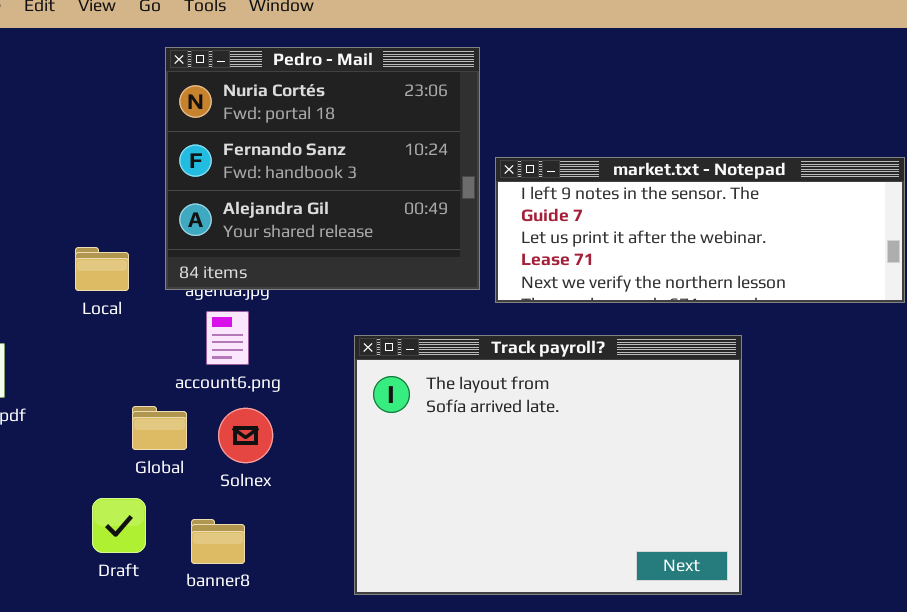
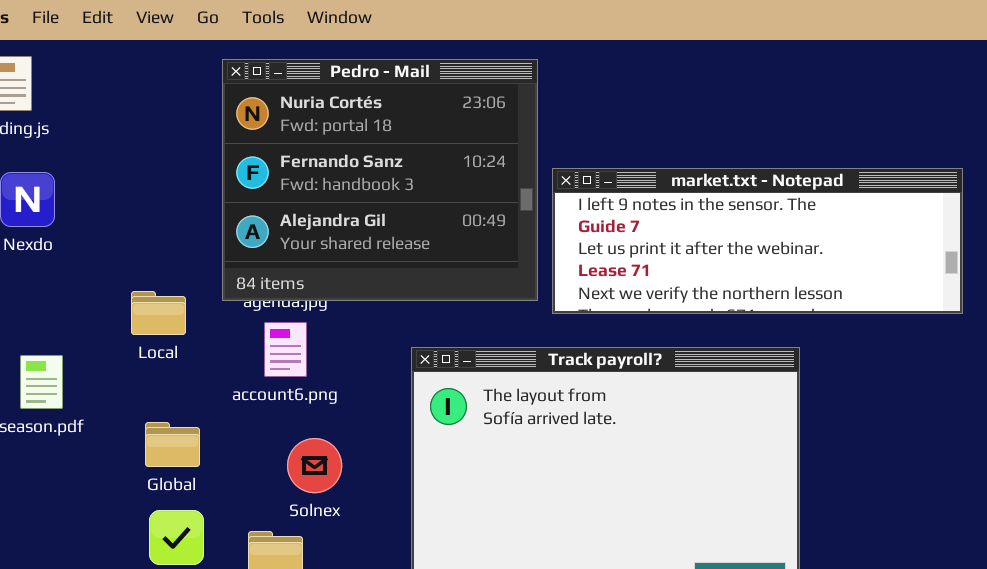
Local: [75,247,129,291] -> [131,291,186,335], moved
Global: [132,406,187,450] -> [145,422,200,467], moved
Solnex: [218,408,273,463] -> [287,438,342,493], moved

